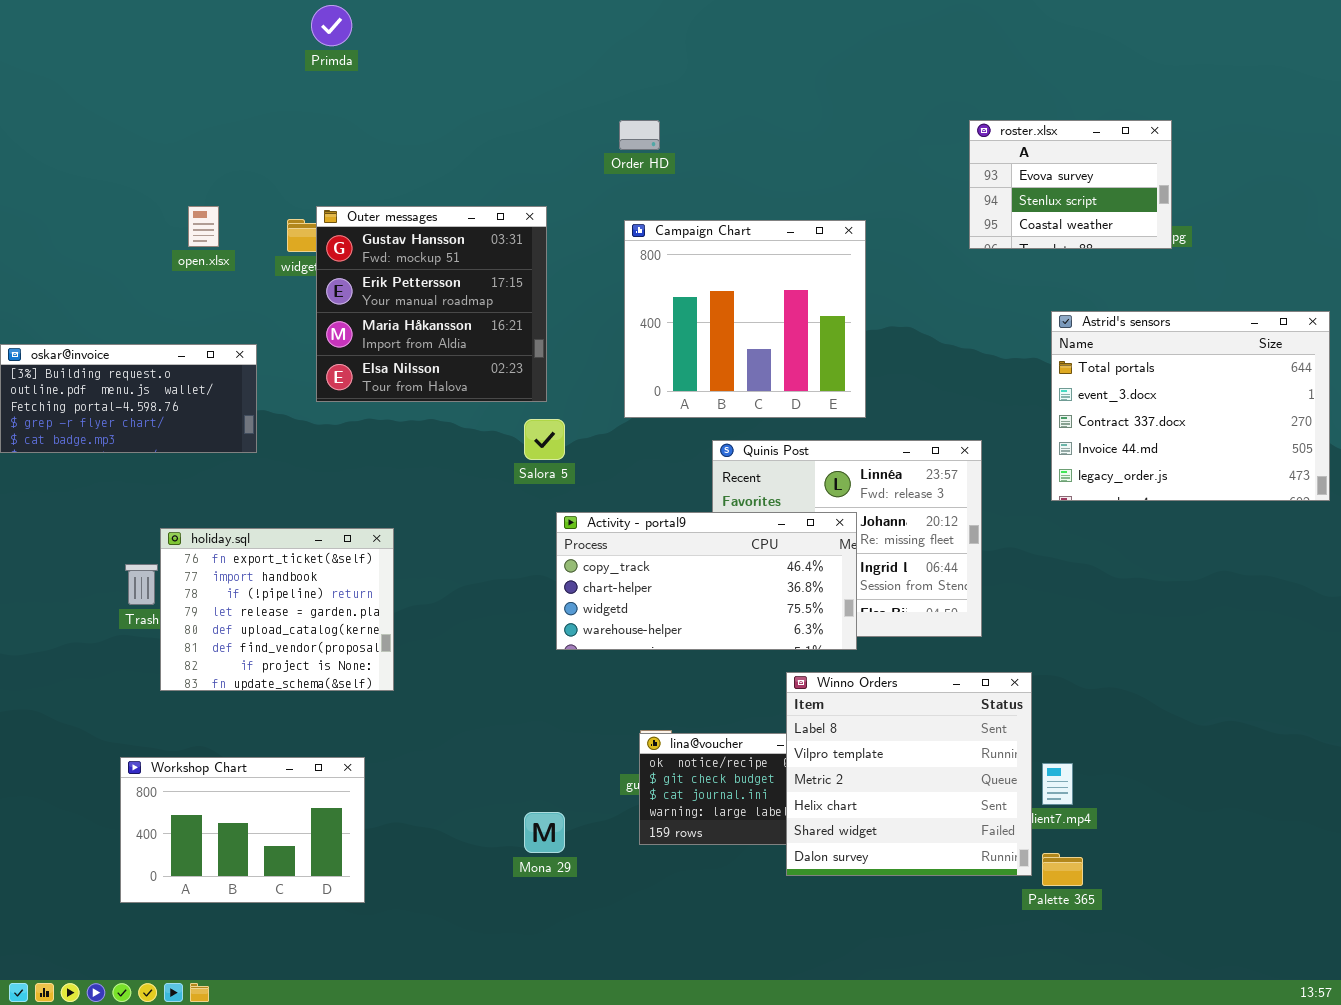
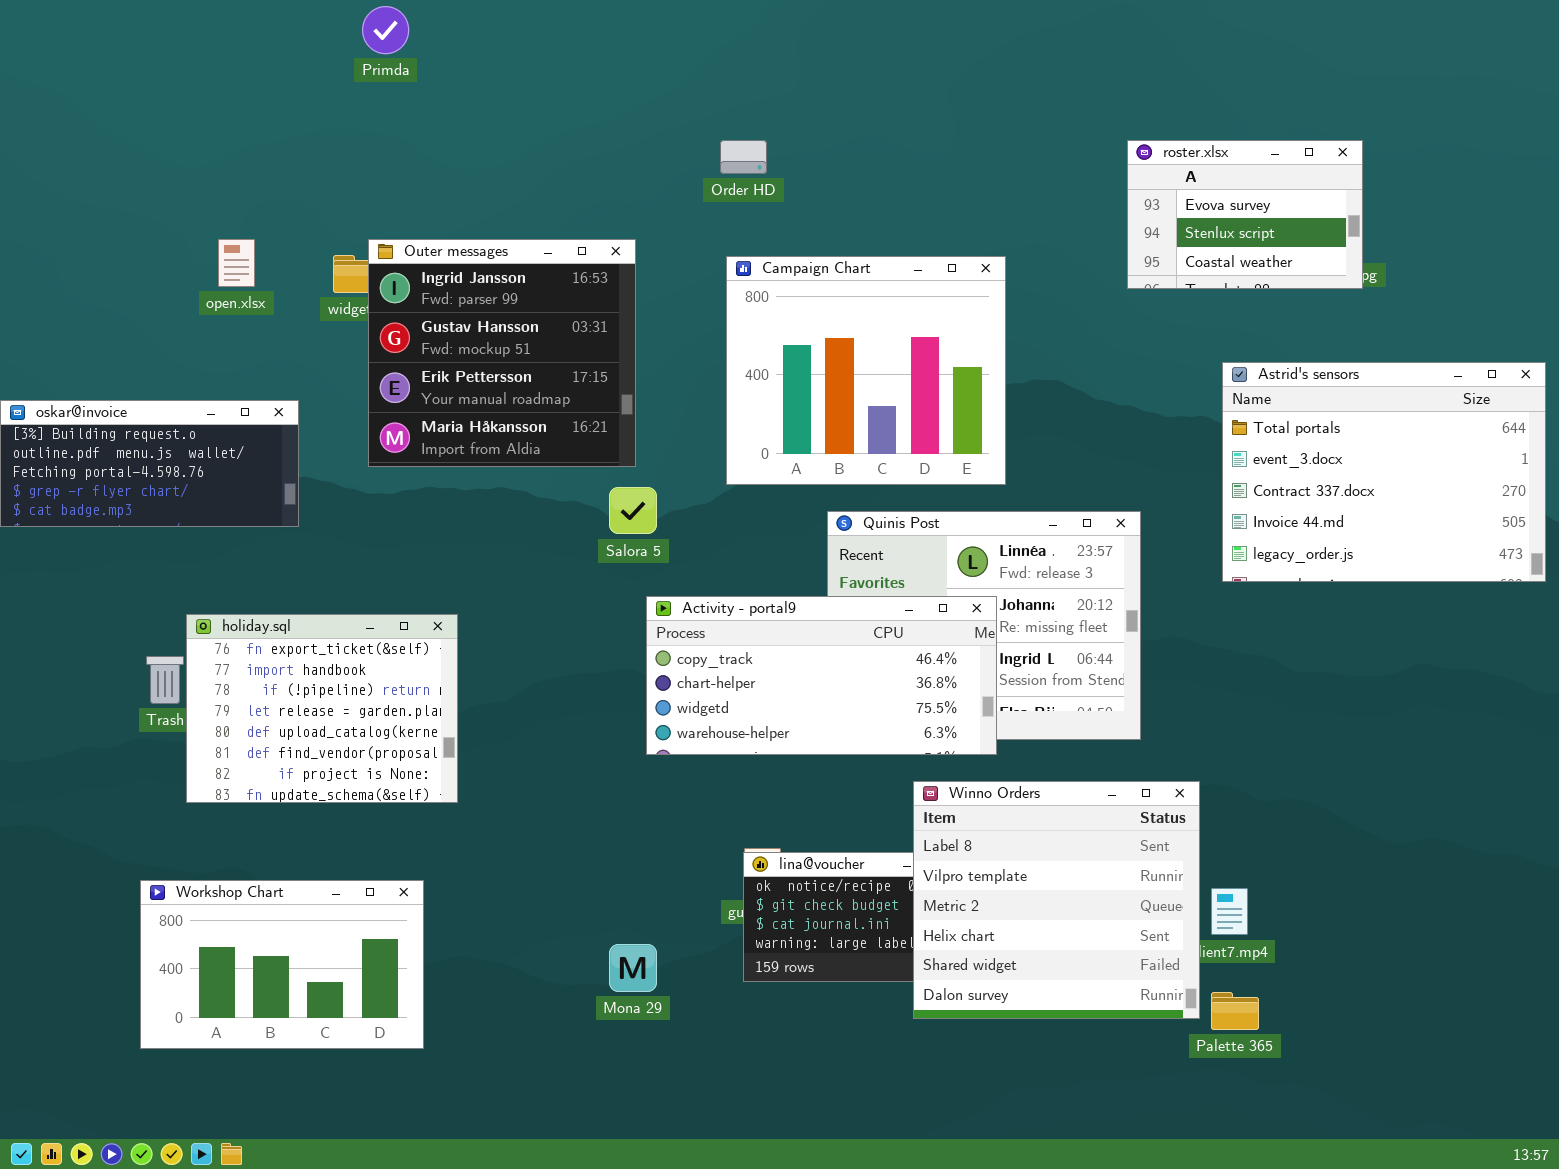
Outer messages: [316,206,547,402] -> [368,239,636,467], scrolled up 1 row

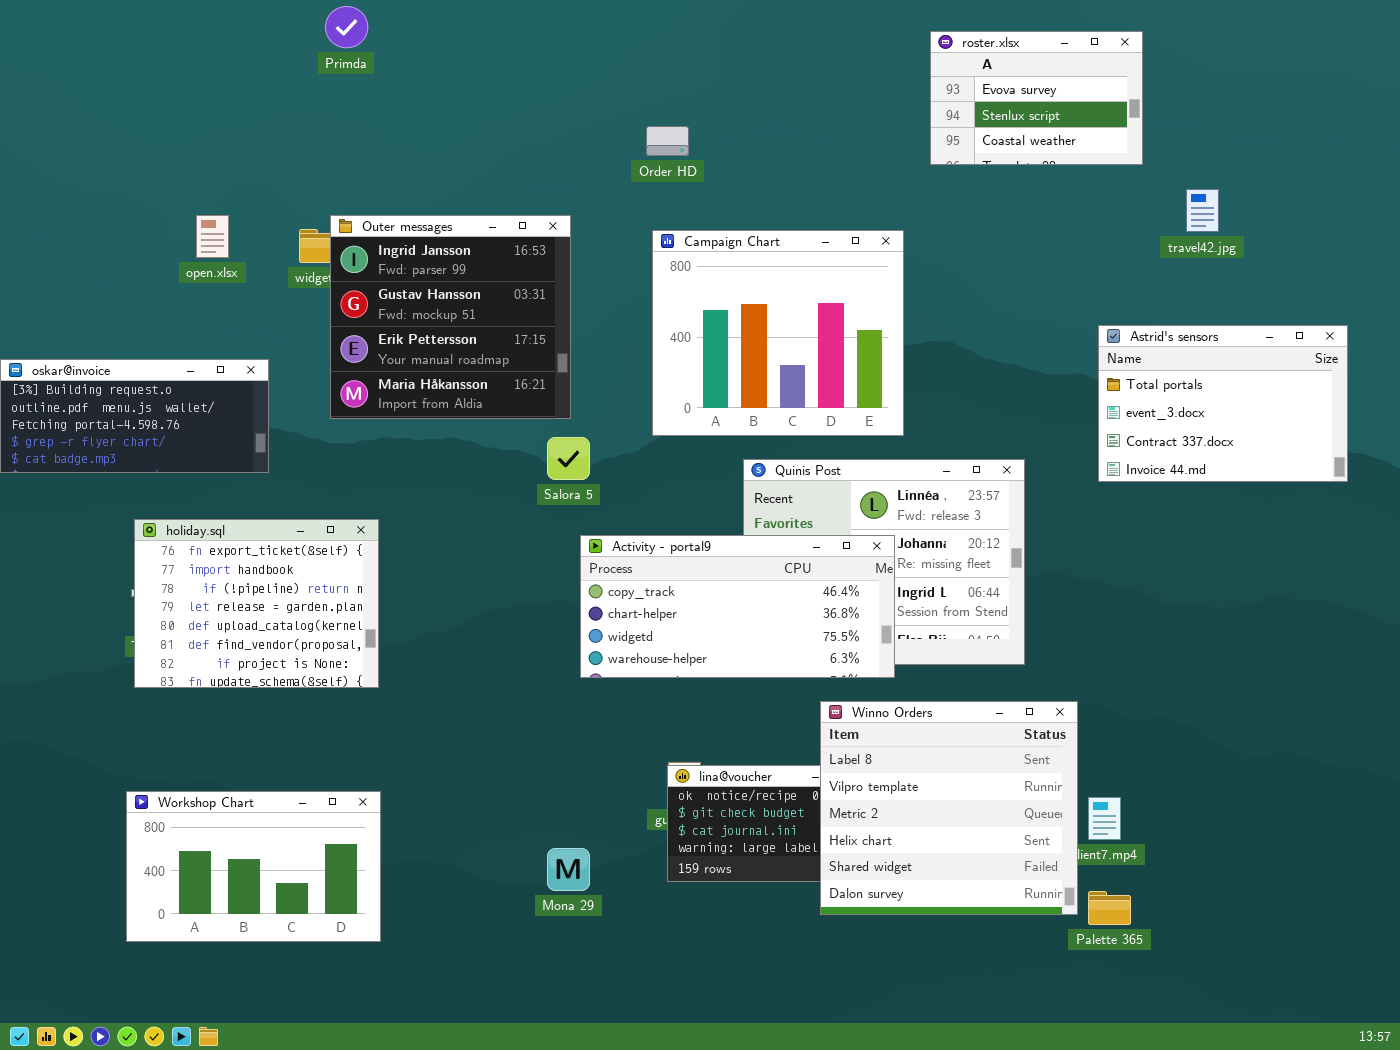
roster.xlsx: [1127,140,1363,289] -> [930,31,1143,165], moved
Astrid's sensors: [1222,362,1546,582] -> [1098,325,1348,482], resized
holiday.sql: [186,614,458,803] -> [134,519,379,688], moved

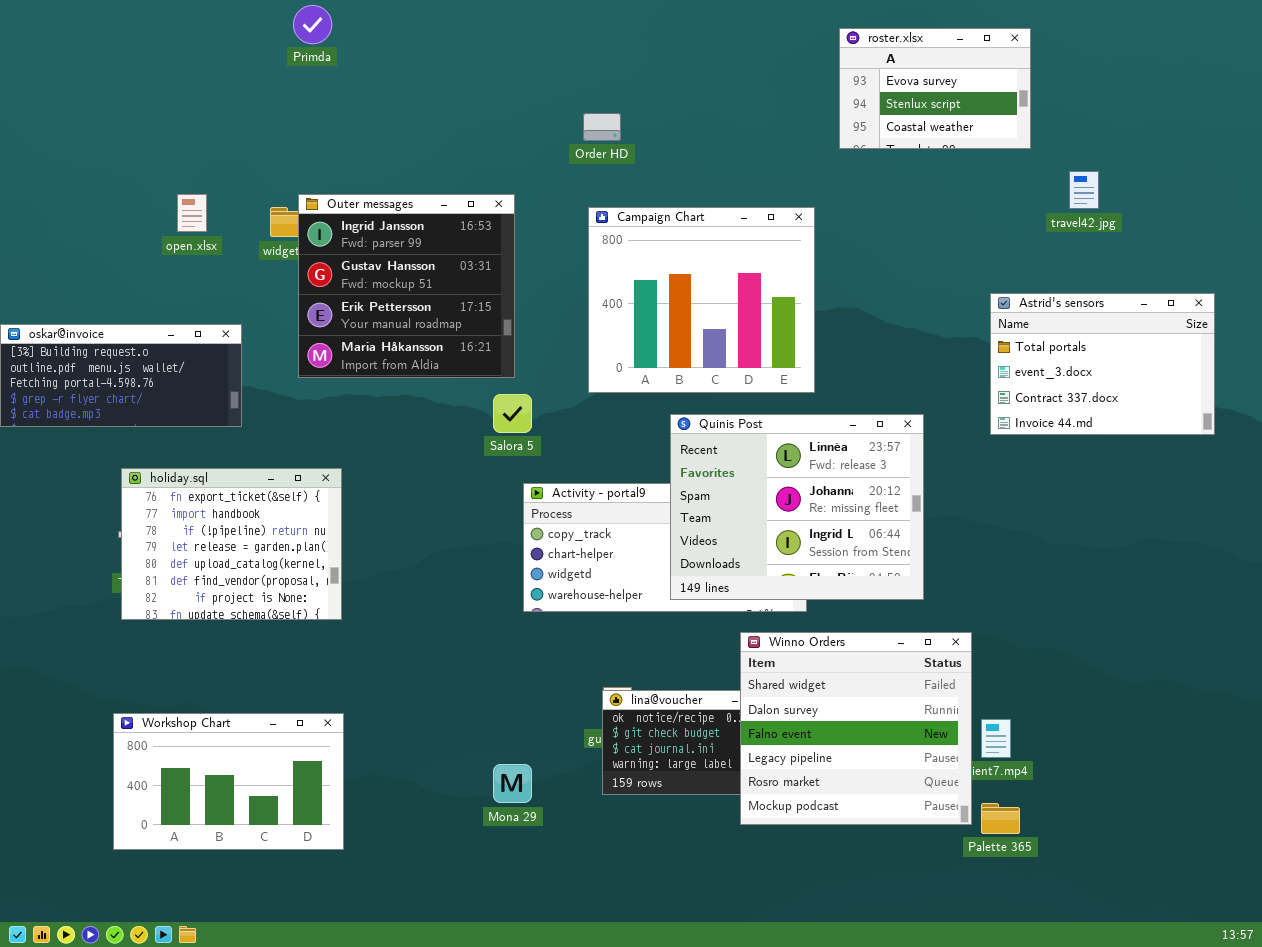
Quinis Post: [743,459,1025,665] -> [670,414,924,600], raised
Winno Orders: [820,701,1078,915] -> [740,632,972,825], scrolled down 4 rows

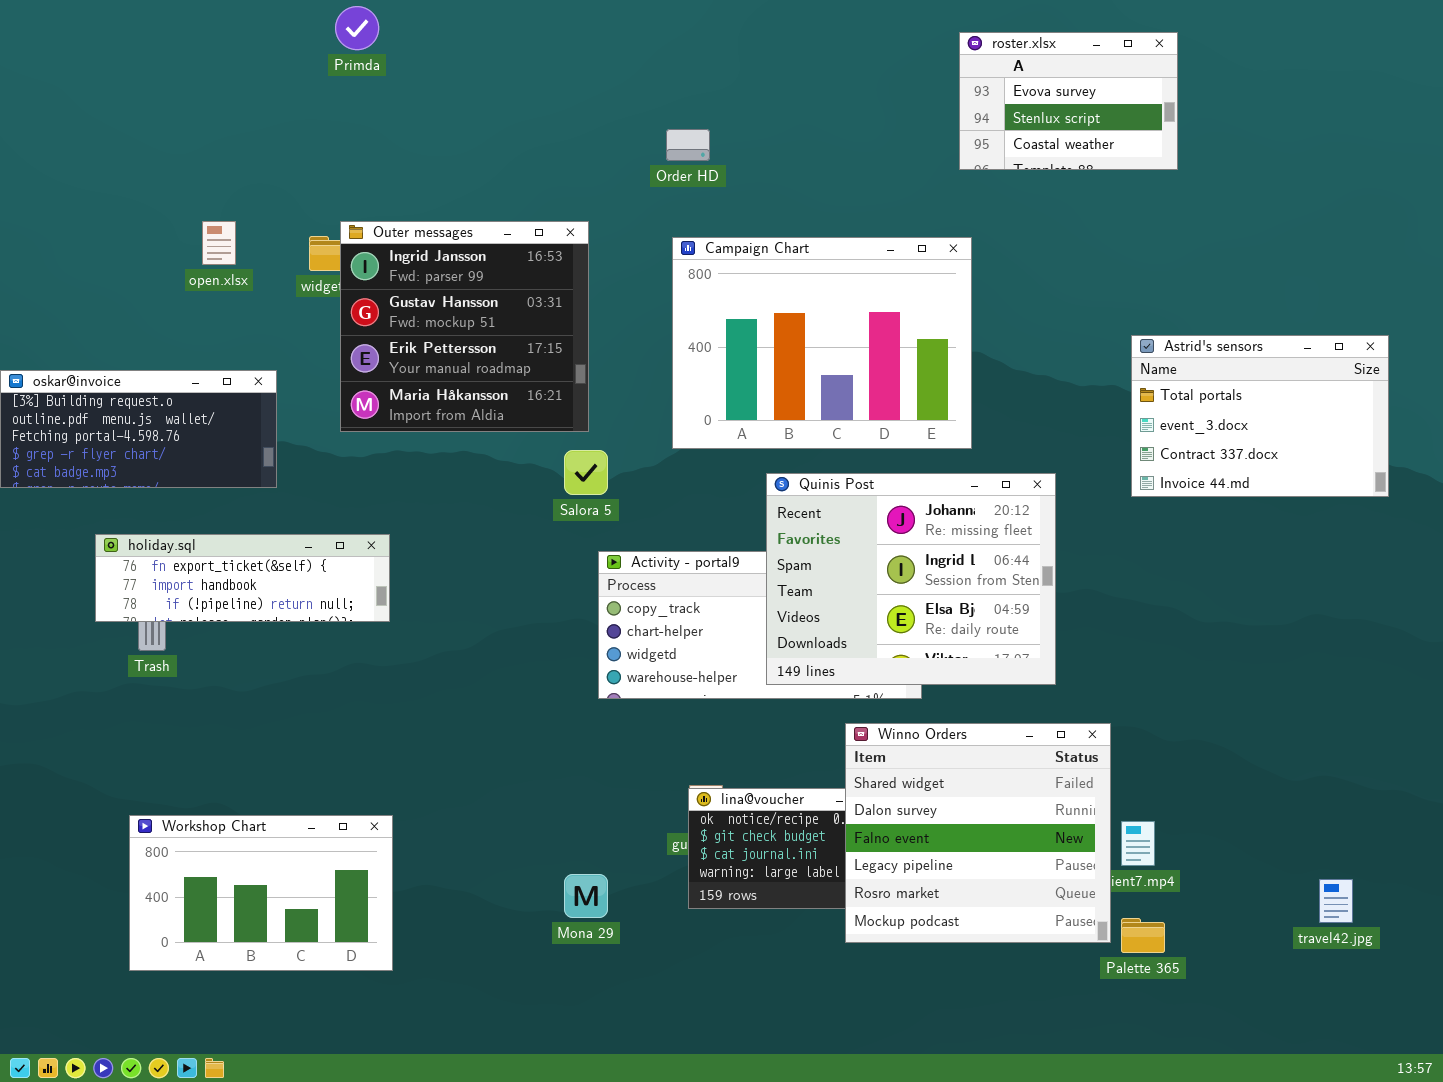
travel42.jpg: [1069,171,1099,209] -> [1319,879,1353,923], moved
Campaign Chart: [588,207,815,393] -> [672,237,972,449], resized
Quinis Post: [670,414,924,600] -> [766,473,1056,685], scrolled down 1 row
holiday.sql: [121,468,342,620] -> [95,534,390,622], resized

